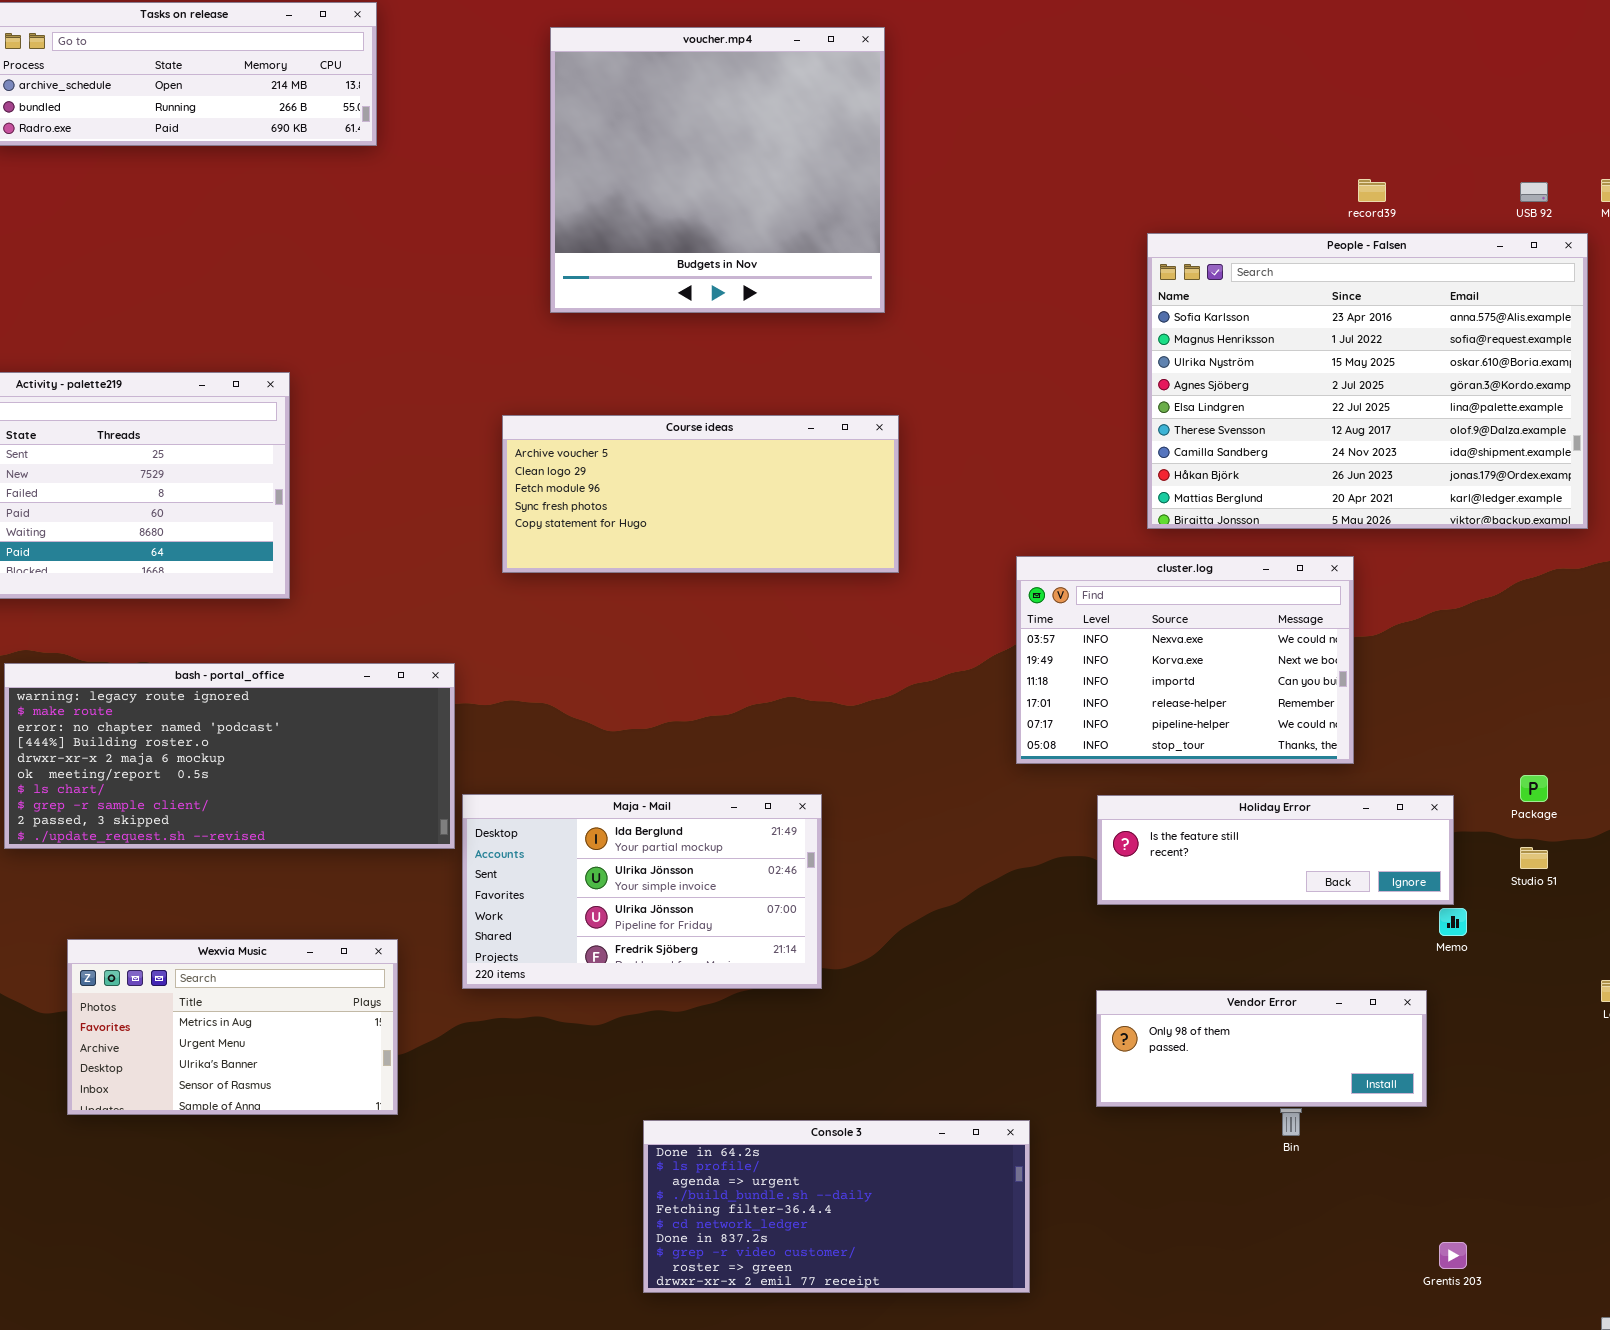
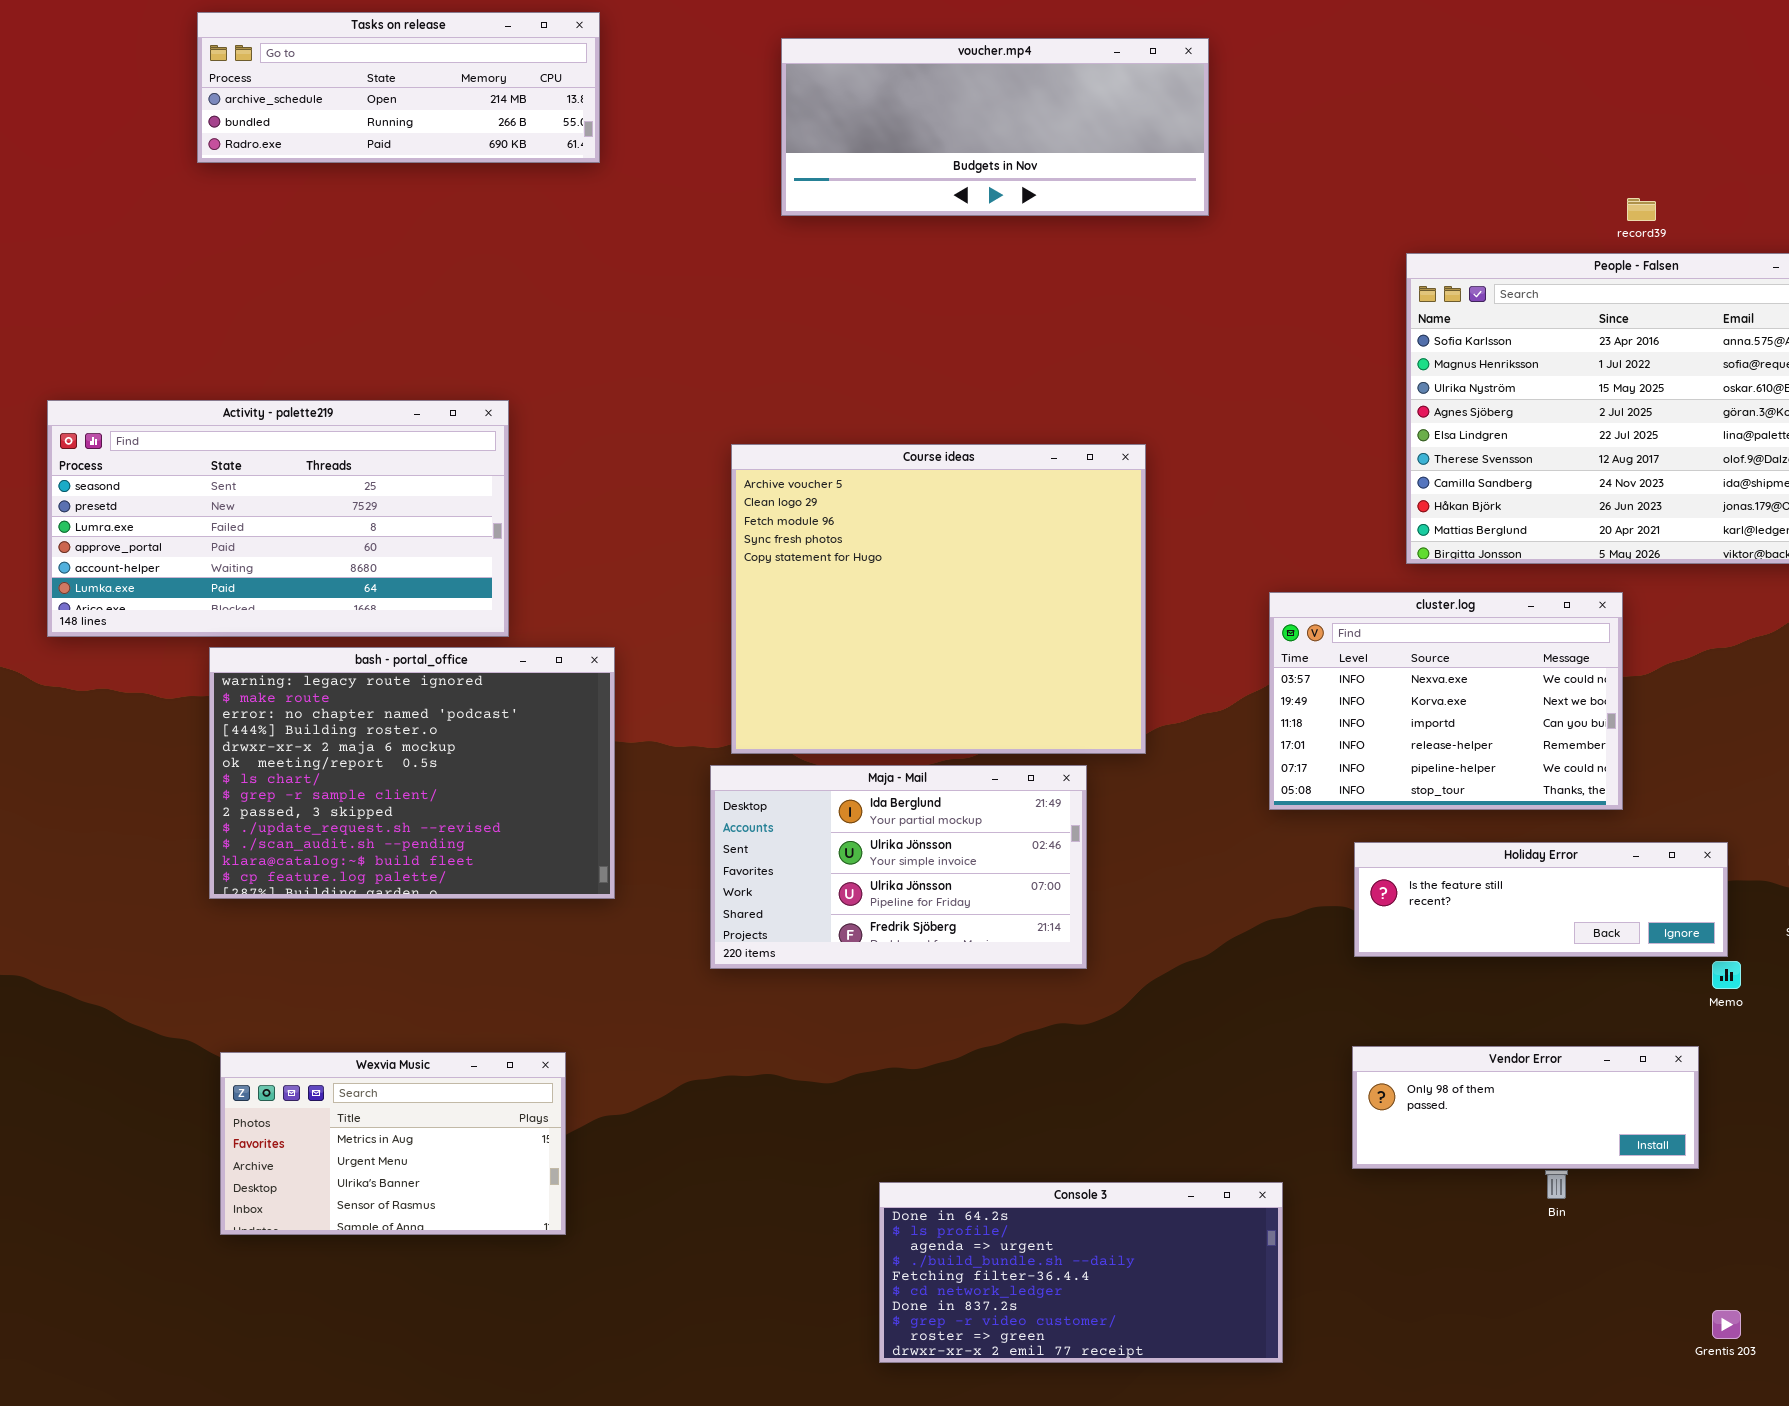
voucher.mp4: [550,27,885,313] -> [781,38,1209,216], resized
Course ideas: [502,415,899,573] -> [731,444,1146,754], resized
bash - portal_office: [4,663,455,849] -> [209,647,615,899], resized
Maja - Mail: [462,794,822,989] -> [710,765,1087,969], moved
Wexvia Music: [67,939,398,1115] -> [220,1052,566,1235], moved

